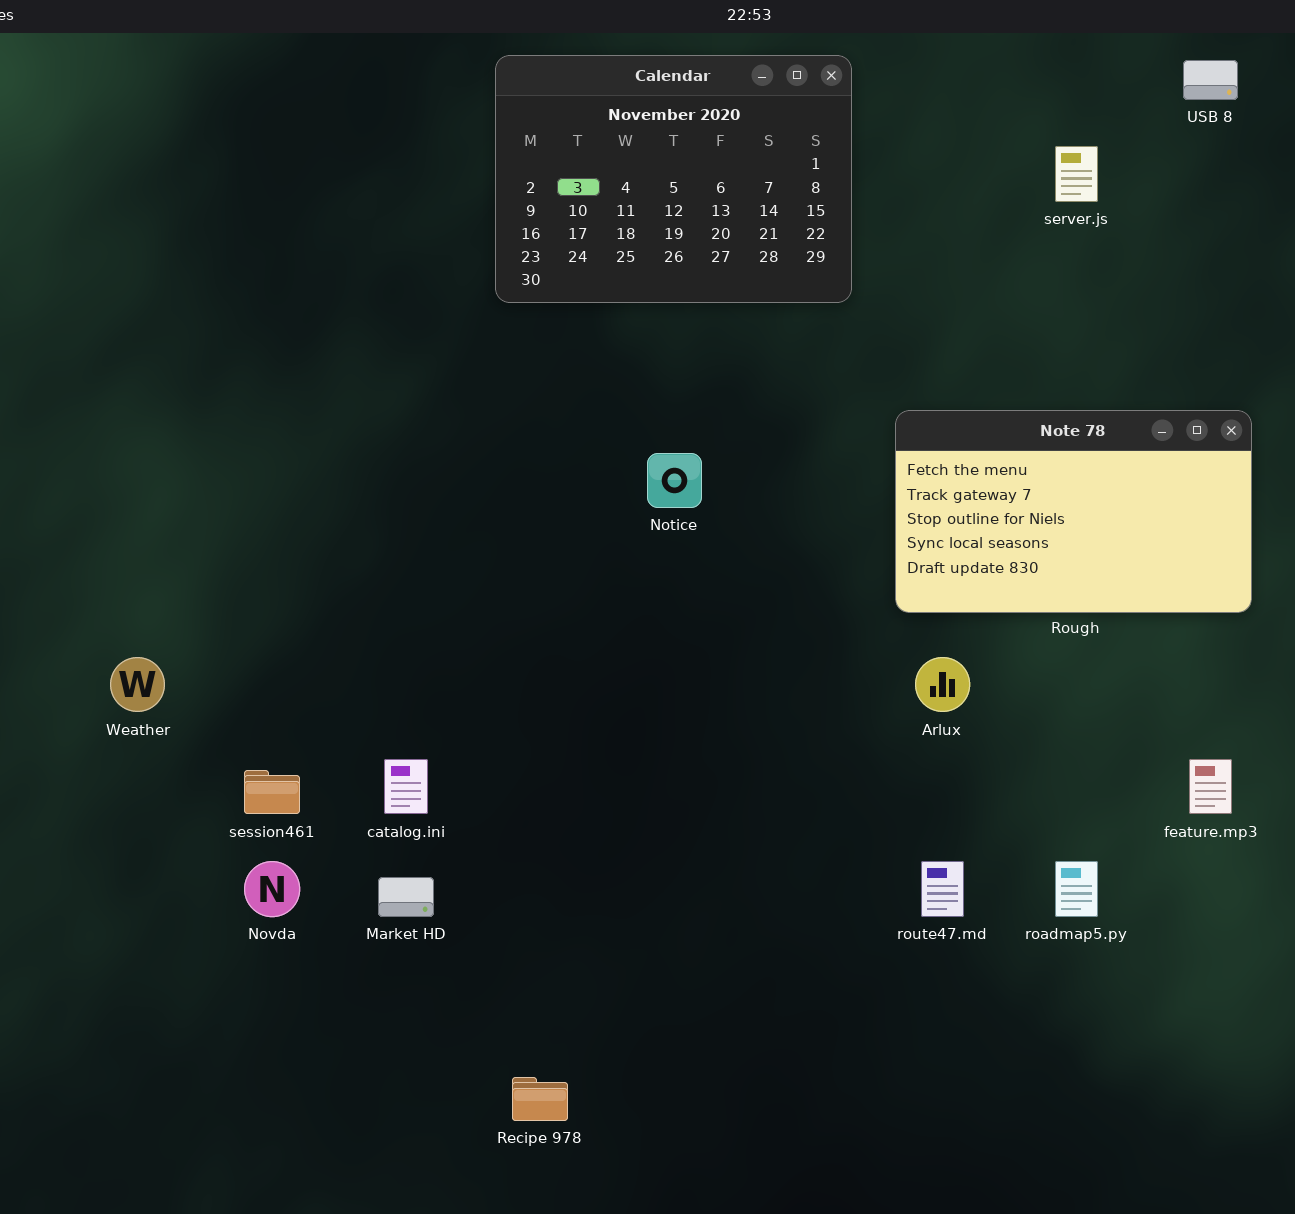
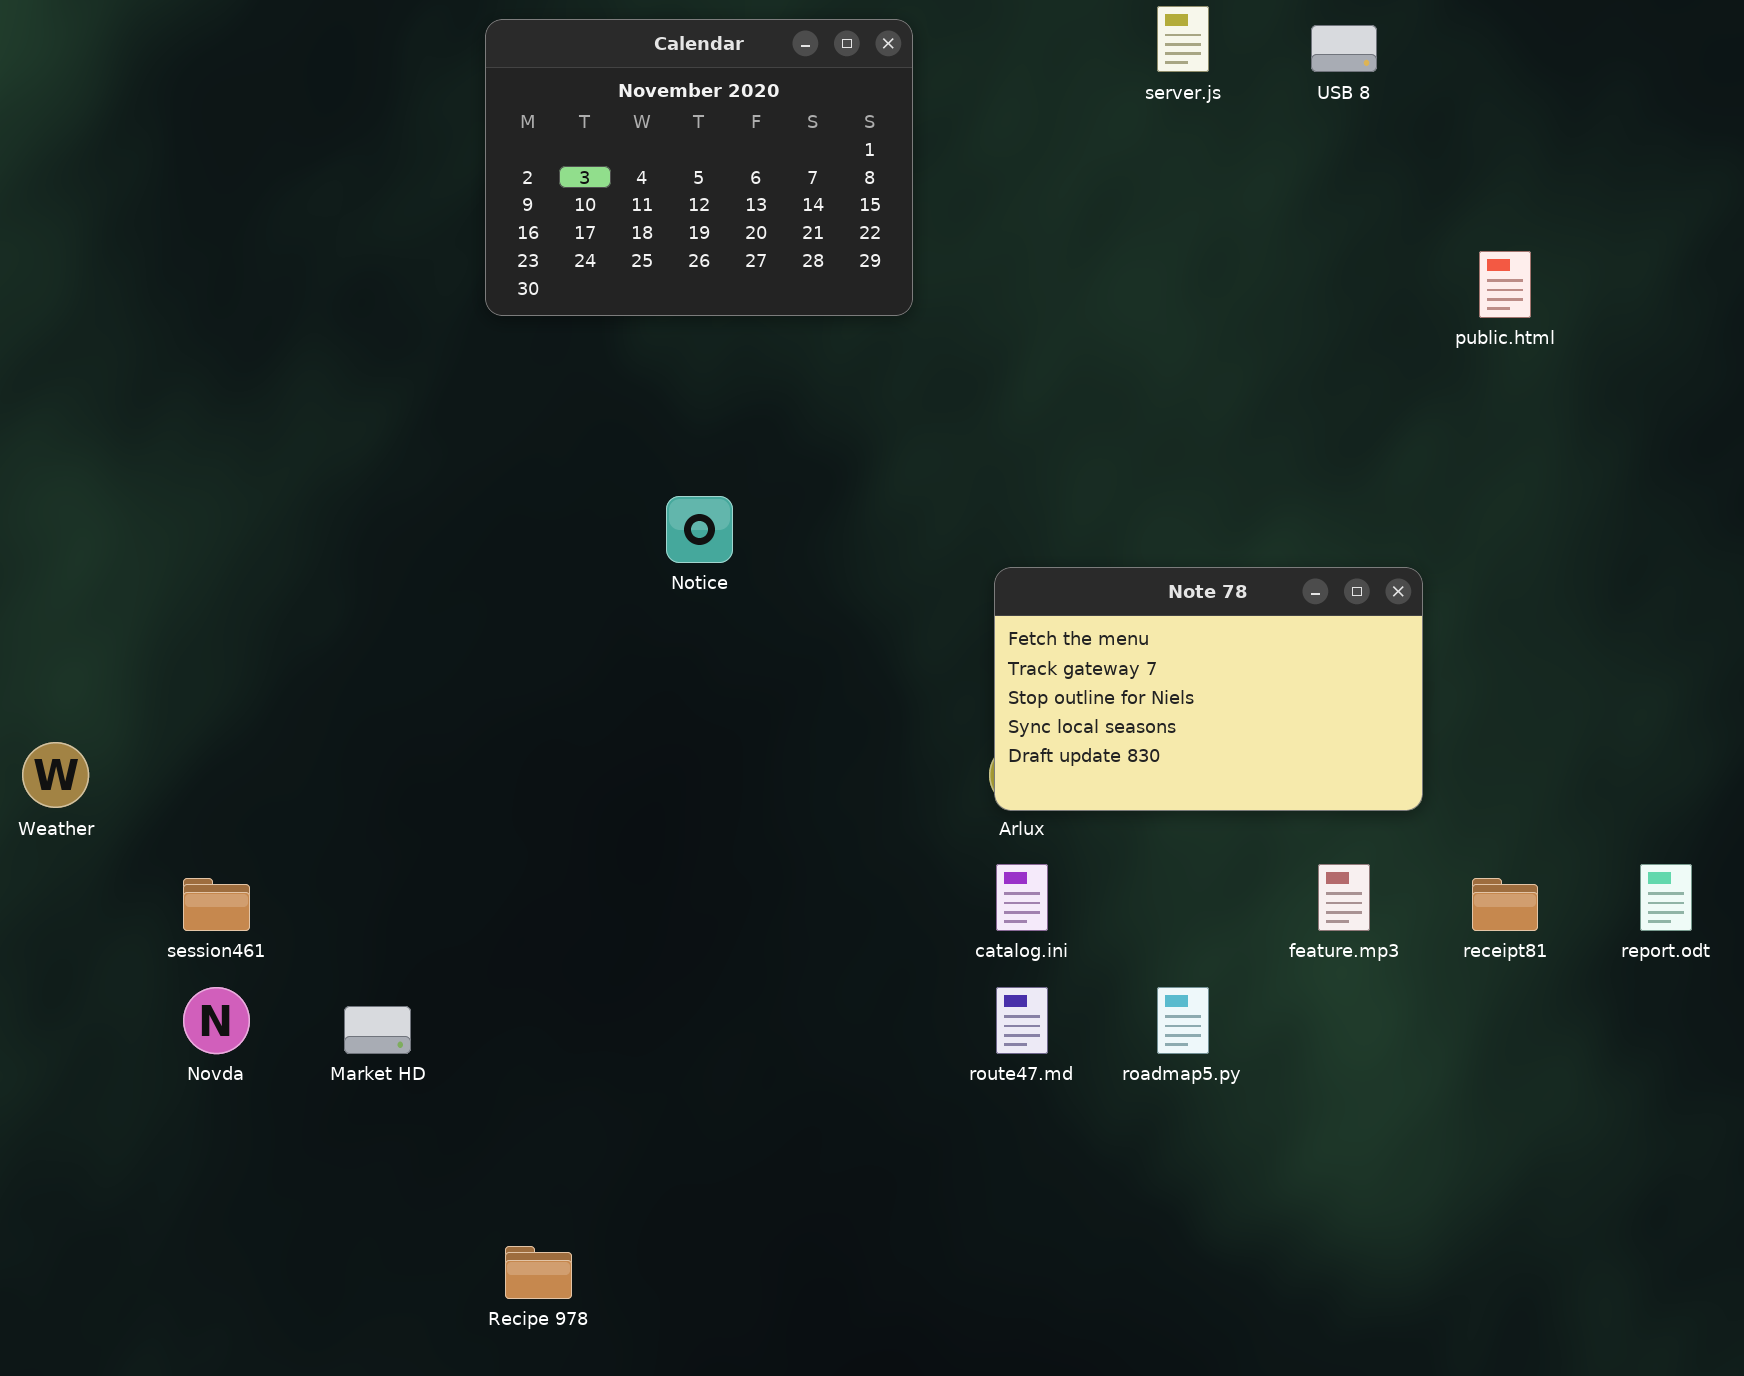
server.js: [1055,146,1098,202] -> [1157,6,1209,72], moved
Note 78: [895,410,1252,613] -> [994,567,1423,811], moved
catalog.ini: [384,759,428,814] -> [996,864,1048,931], moved

